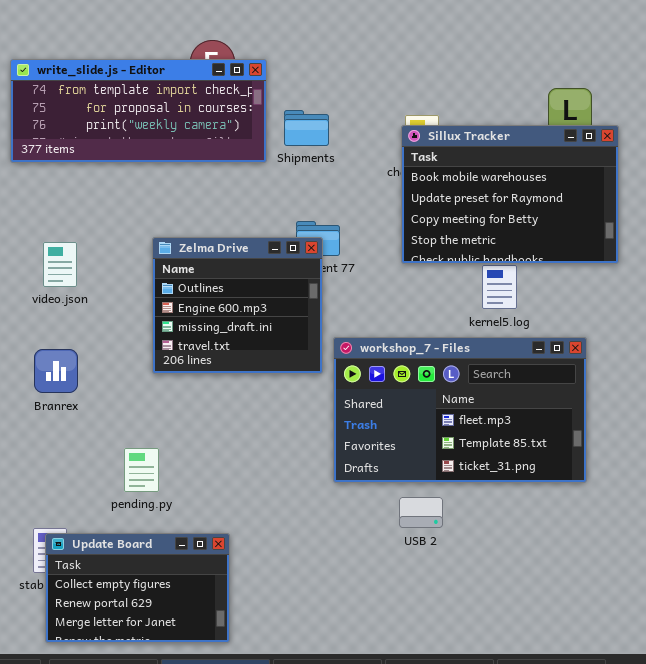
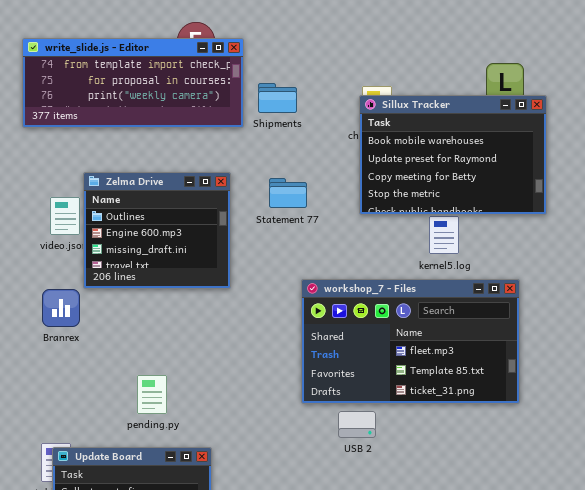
Zelma Drive: [152,237,323,374] -> [83,172,231,289], moved
pending.py: [124,448,159,492] -> [137,375,167,414], moved
USB 2: [399,497,443,528] -> [338,411,376,438], moved

